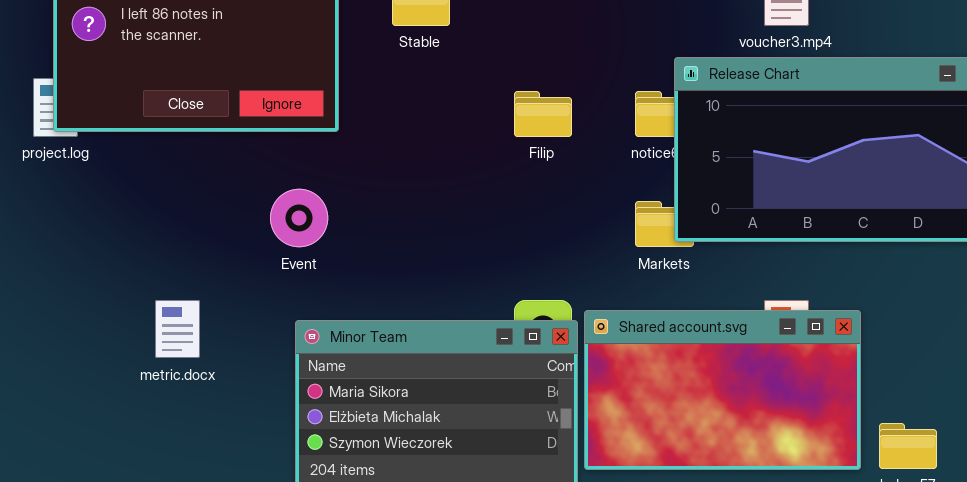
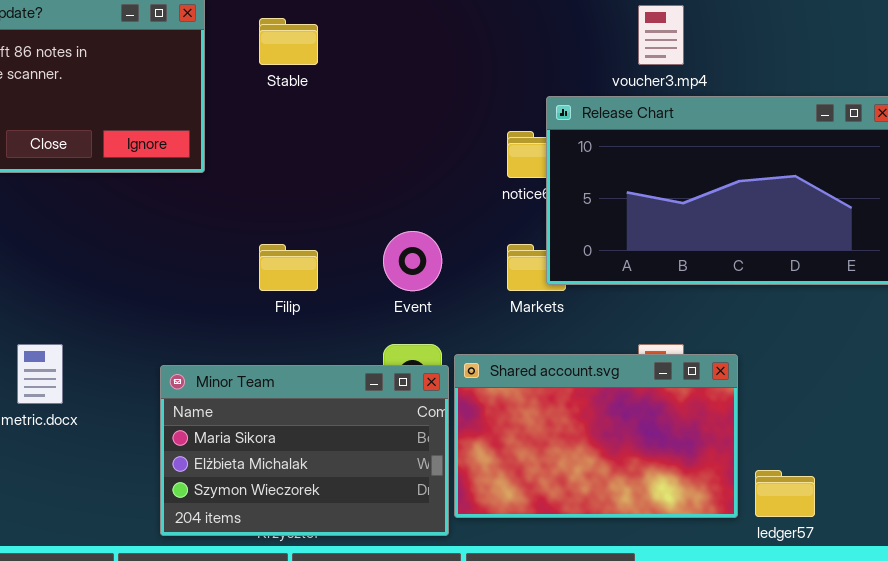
Filip: [514,91,572,137] -> [259,244,318,291], moved
Event: [270,189,328,247] -> [383,231,442,291], moved

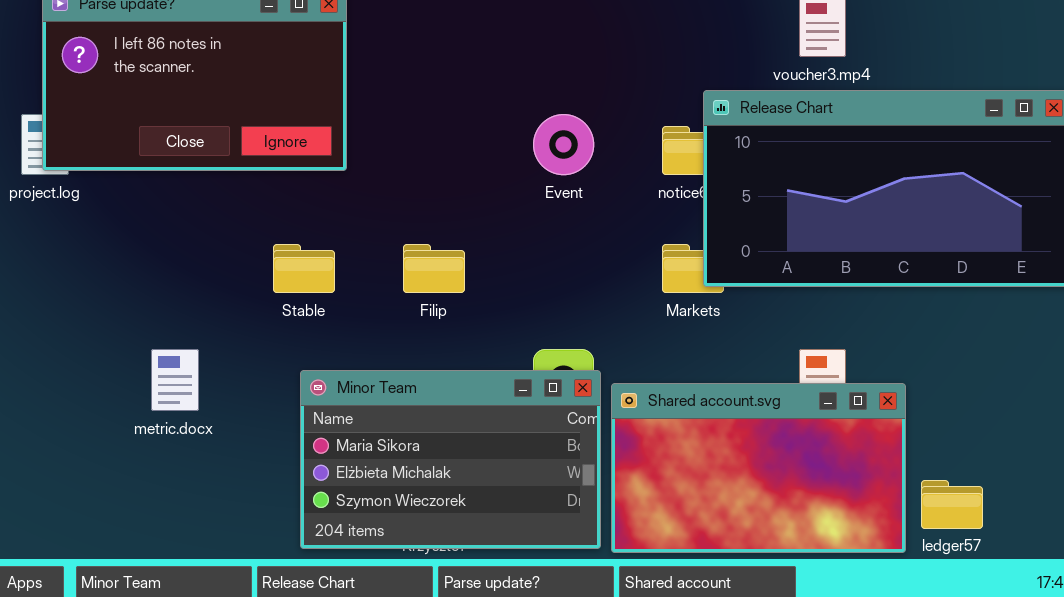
Stable: [259,18,318,65] -> [273,244,335,293], moved
Event: [383,231,442,291] -> [533,114,594,175], moved
Shared account.svg: [454,354,738,518] -> [611,383,906,553], moved

